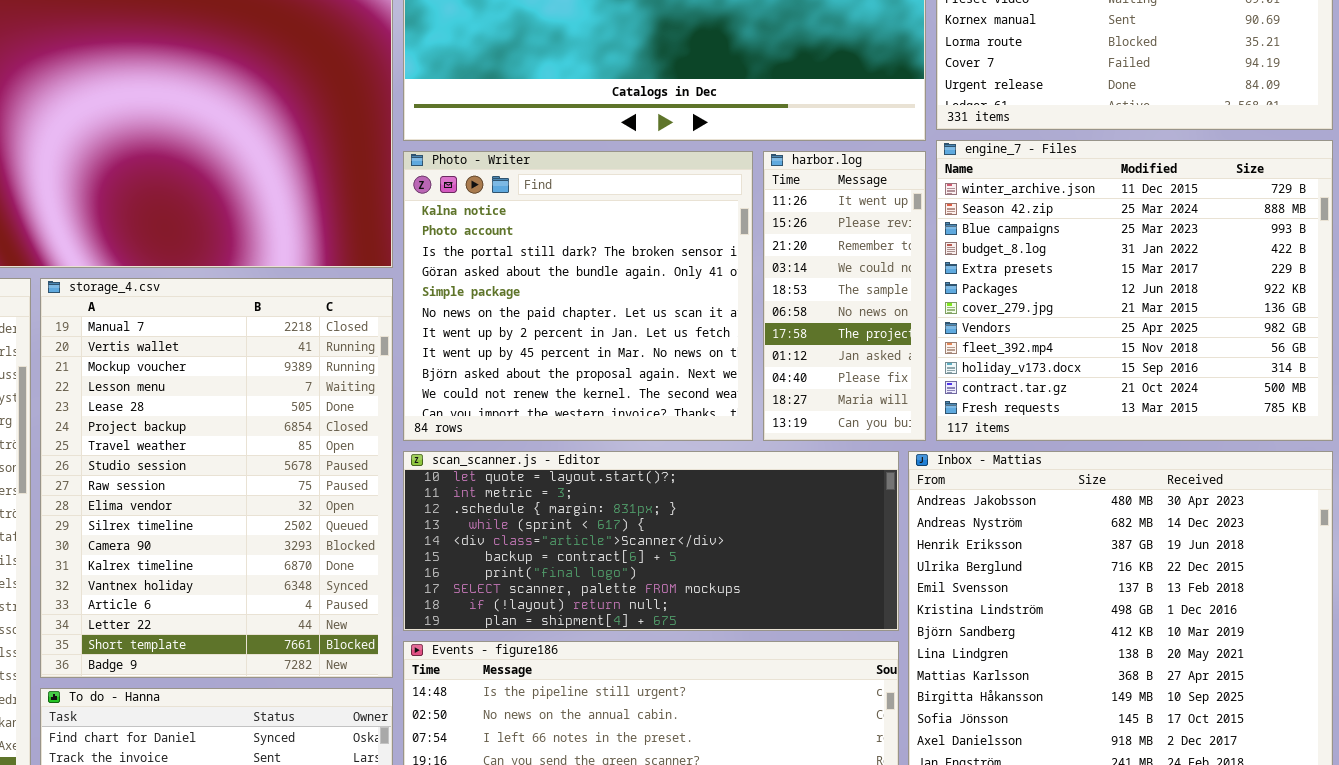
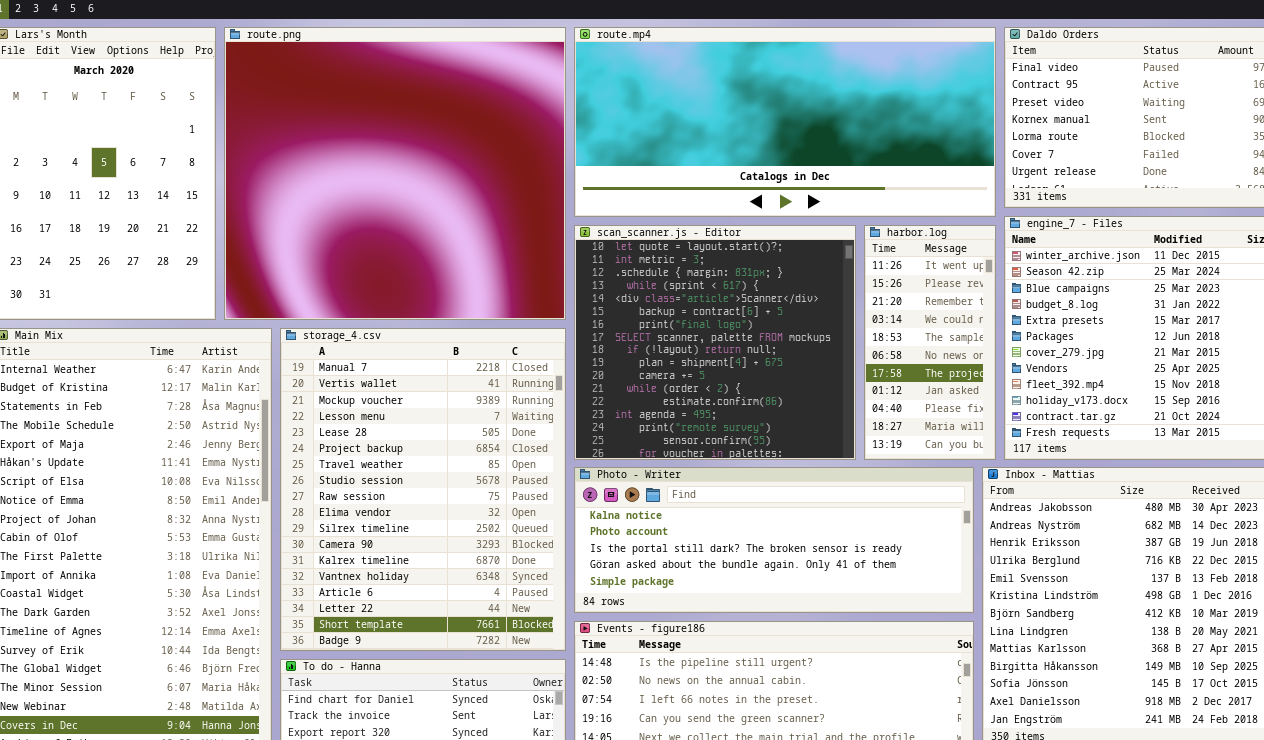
Photo - Writer: [403,151,753,441] -> [574,467,974,613], moved, resized
scan_scanner.js - Editor: [403,451,899,631] -> [574,225,856,460], moved, resized

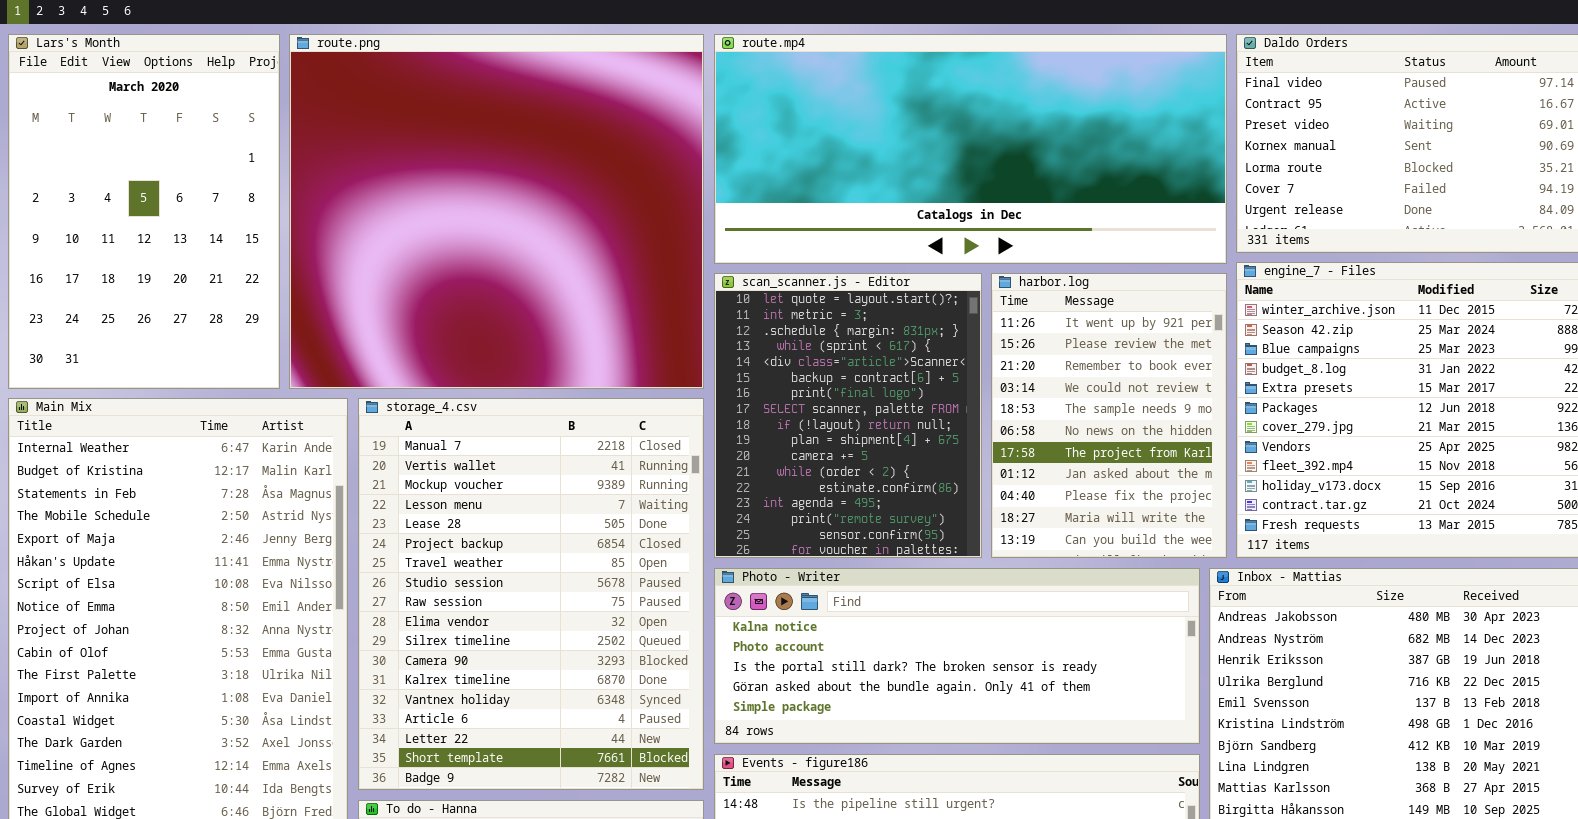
scan_scanner.js - Editor: [574,225,856,460] -> [714,273,982,558], resized
harbor.log: [864,225,996,460] -> [991,273,1227,558], resized

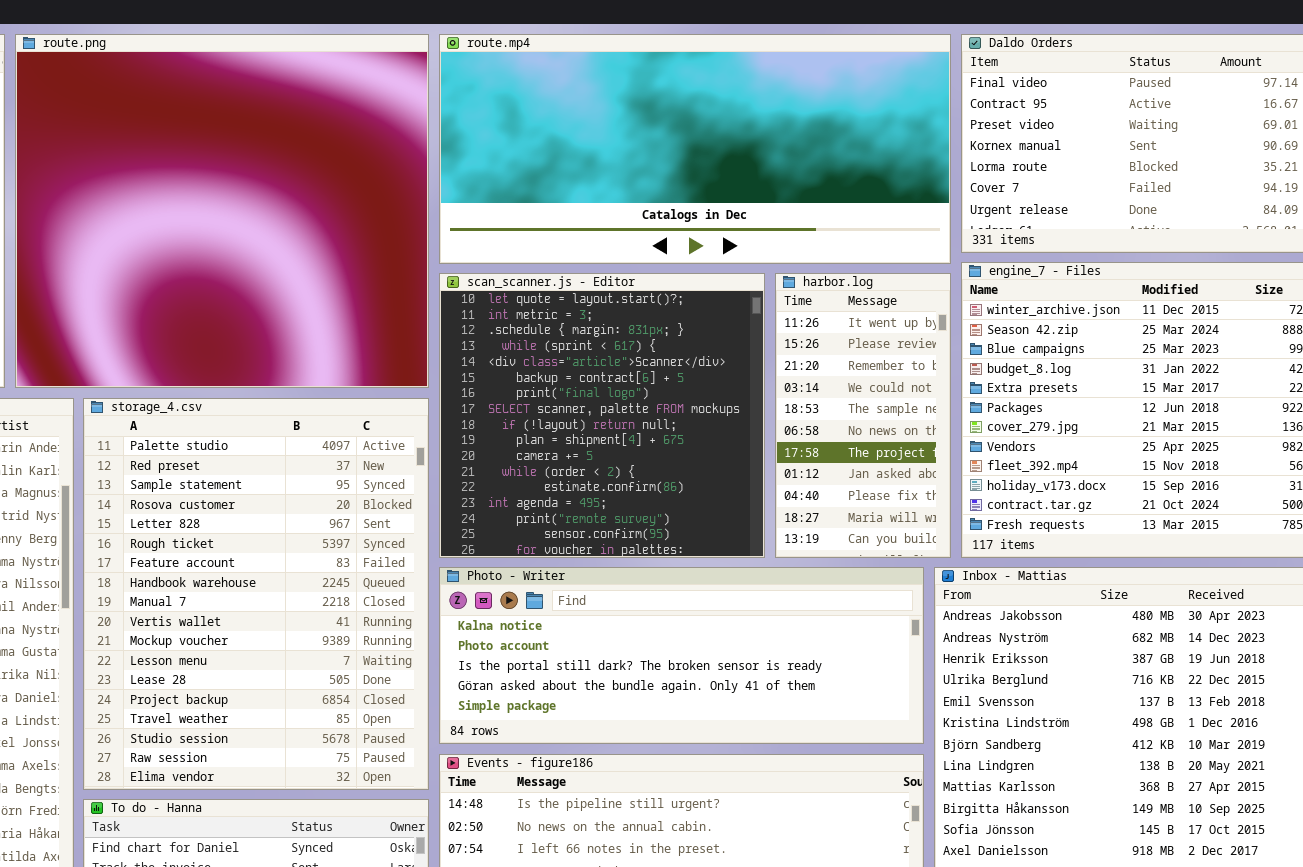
scan_scanner.js - Editor: [714,273,982,558] -> [439,273,765,558], resized
harbor.log: [991,273,1227,558] -> [775,273,951,558], resized
storage_4.csv: [358,398,704,790] -> [83,398,429,790], scrolled up 8 rows

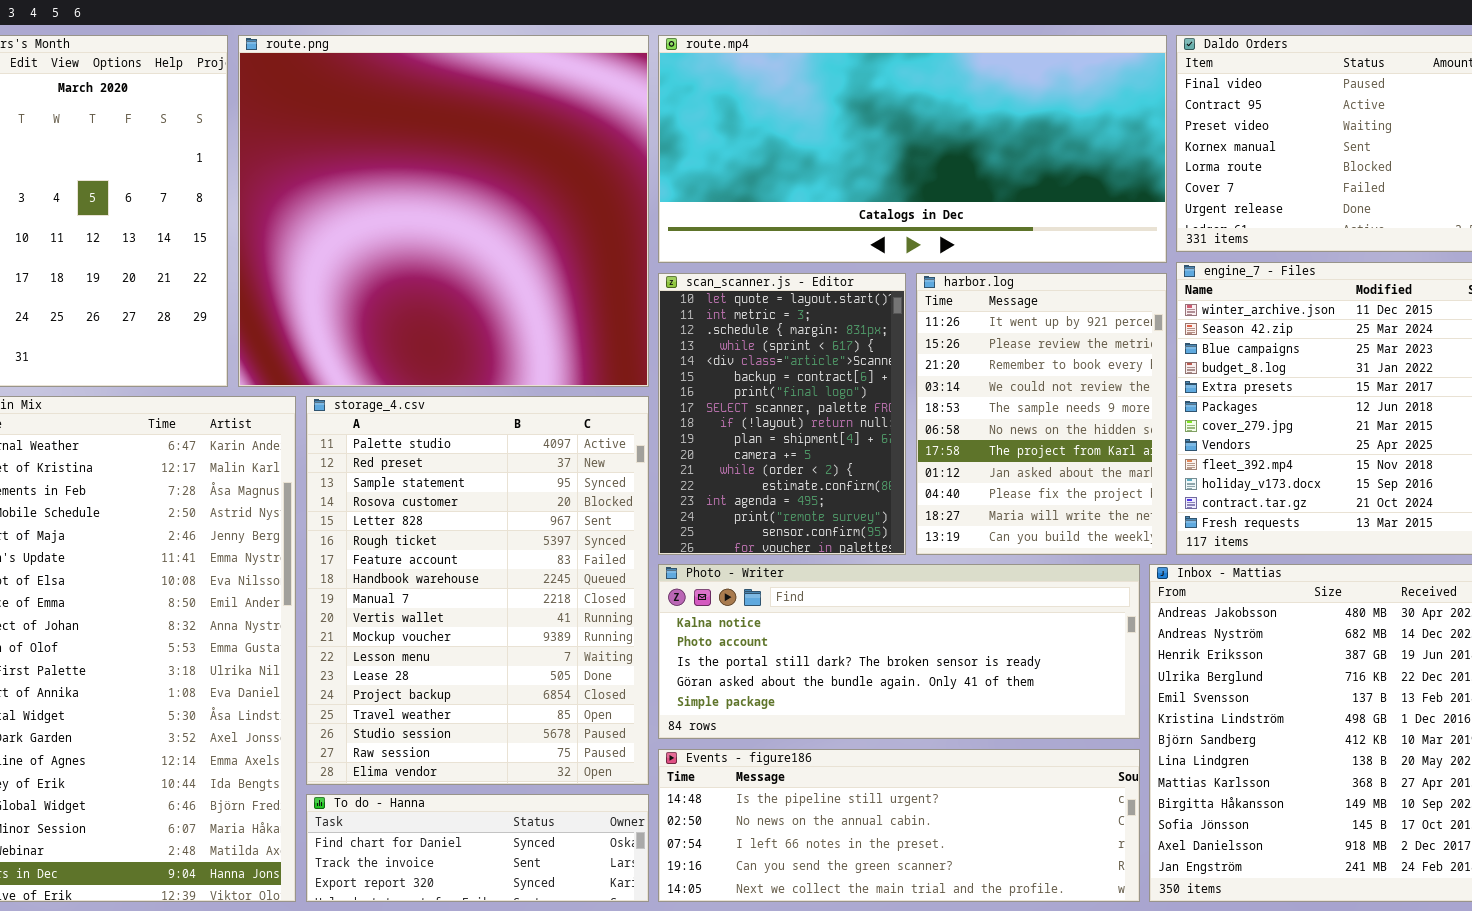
scan_scanner.js - Editor: [439,273,765,558] -> [658,273,906,555], resized
harbor.log: [775,273,951,558] -> [916,273,1167,555], resized

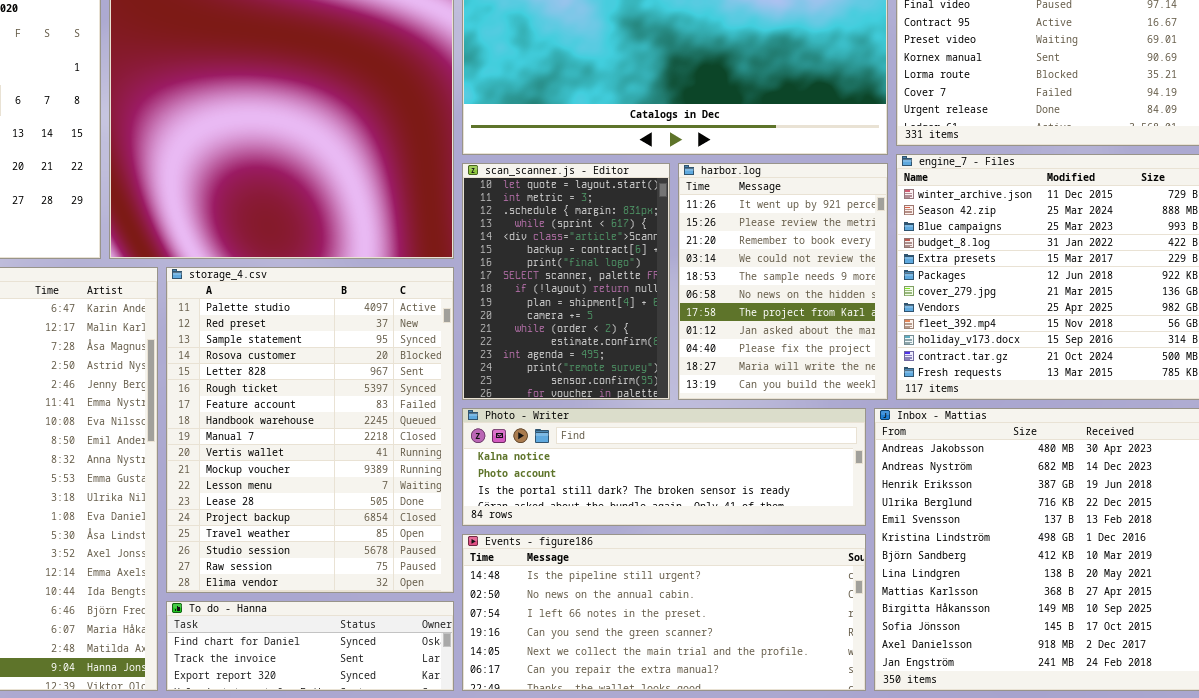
Photo - Writer: [658,564,1140,739] -> [462,408,866,526], resized
Events - figure186: [658,749,1140,902] -> [462,534,866,691], resized

